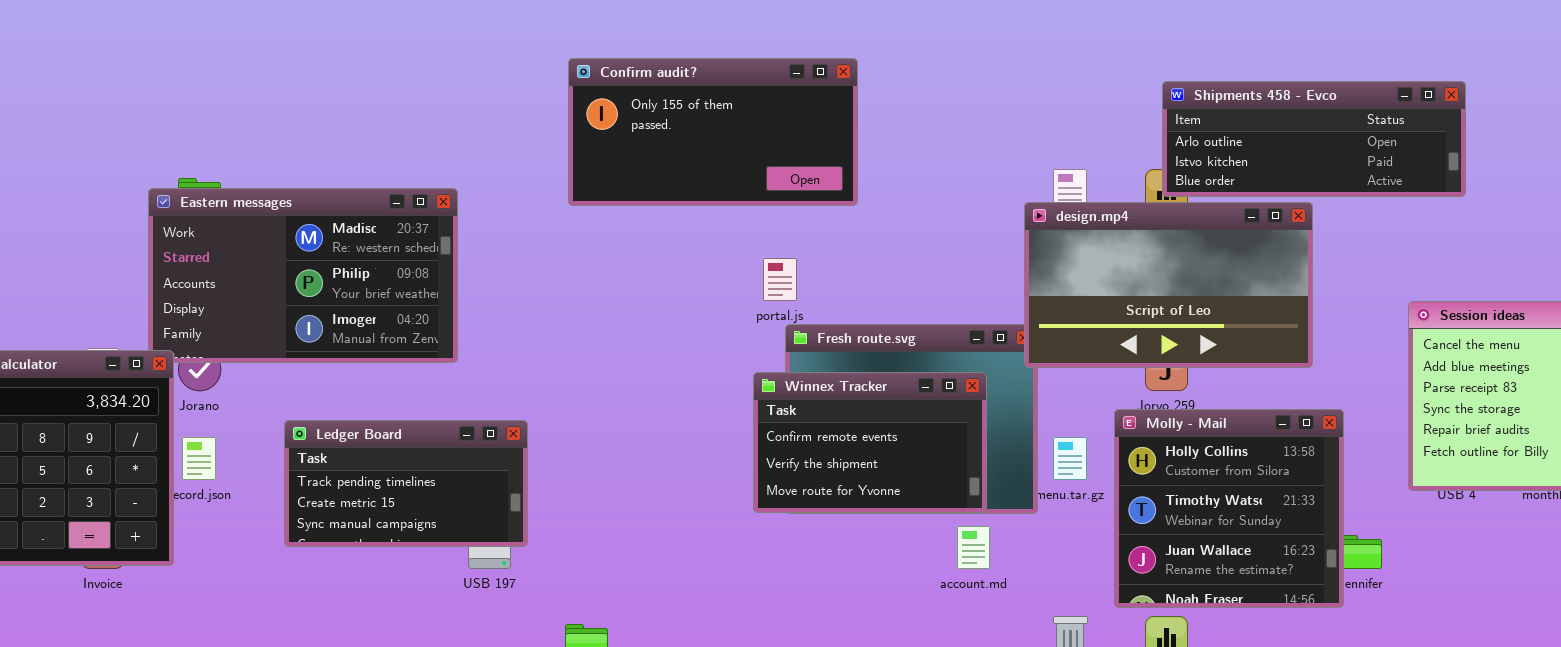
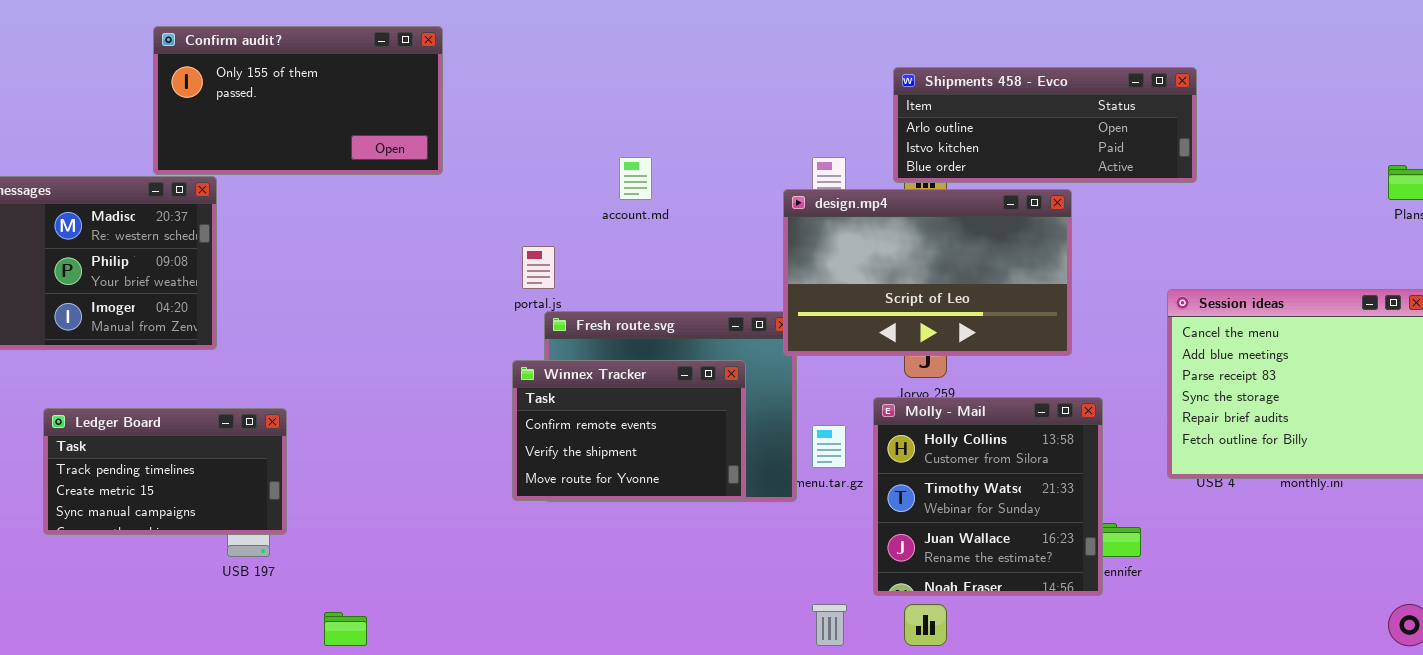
Confirm audit?: [568,58,858,206] -> [153,26,443,175], moved
Shipments 458 - Evco: [1162,81,1466,197] -> [893,67,1197,183], moved
account.md: [957,526,990,569] -> [619,157,652,200], moved

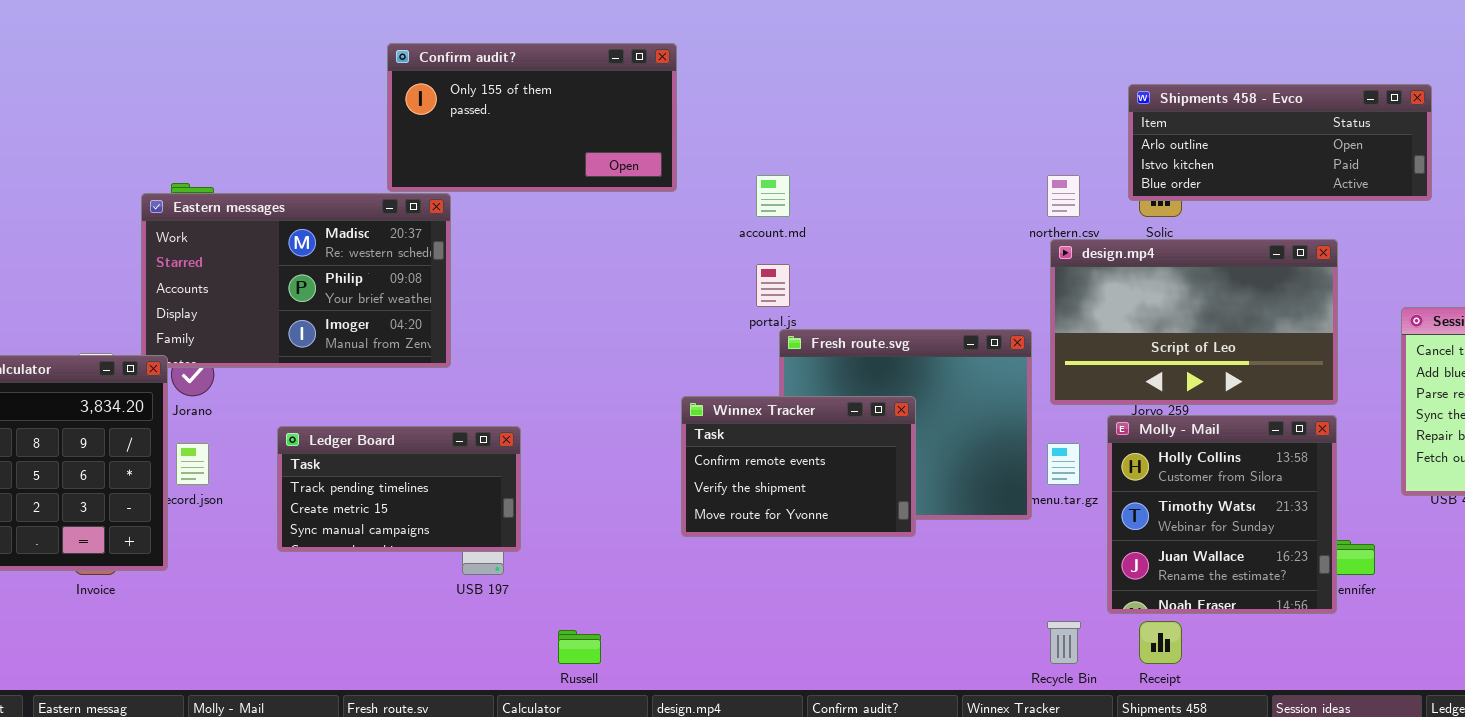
account.md: [619,157,652,200] -> [756,175,790,217], moved
design.mp4: [783,189,1072,356] -> [1050,239,1338,405], moved
Winnex Tracker: [512,360,746,501] -> [681,396,916,537], moved

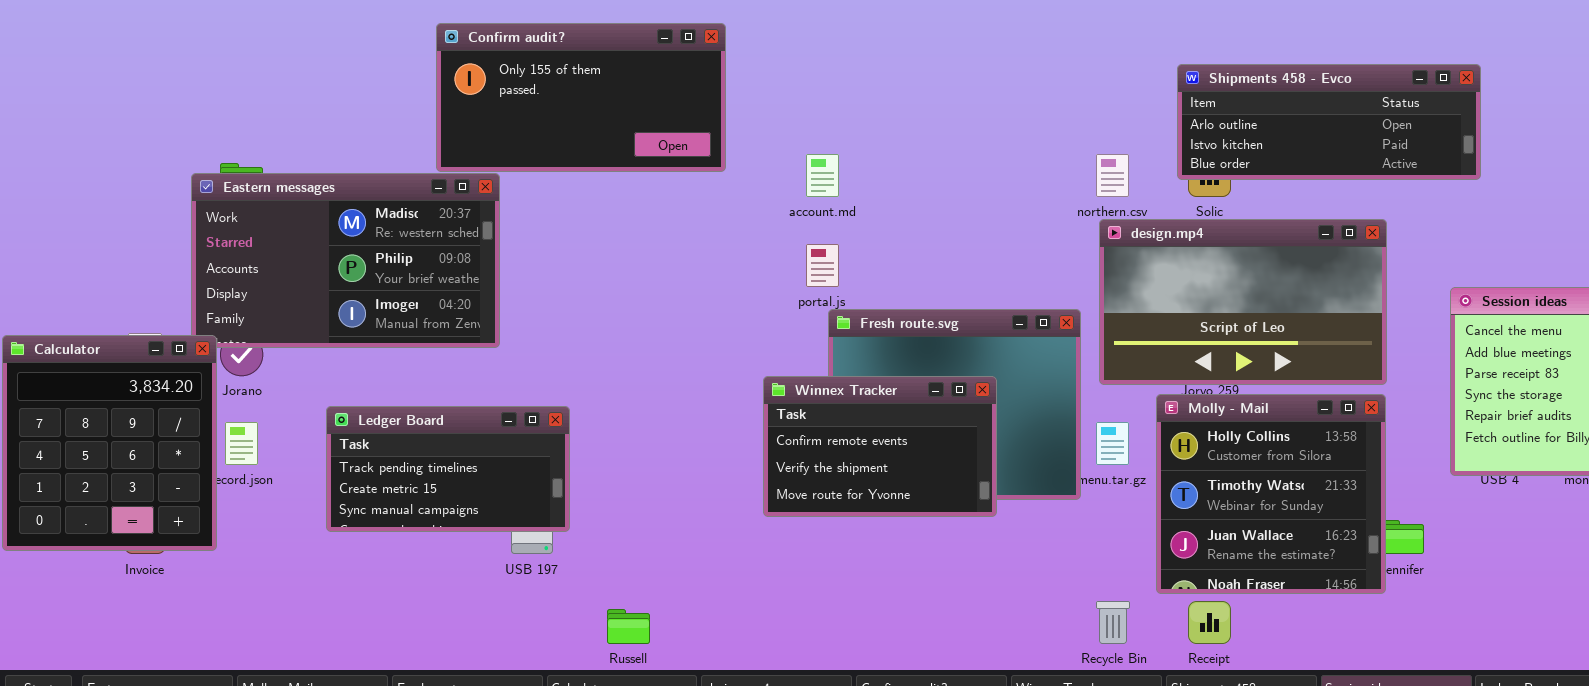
Winnex Tracker: [681,396,916,537] -> [763,376,997,517], moved

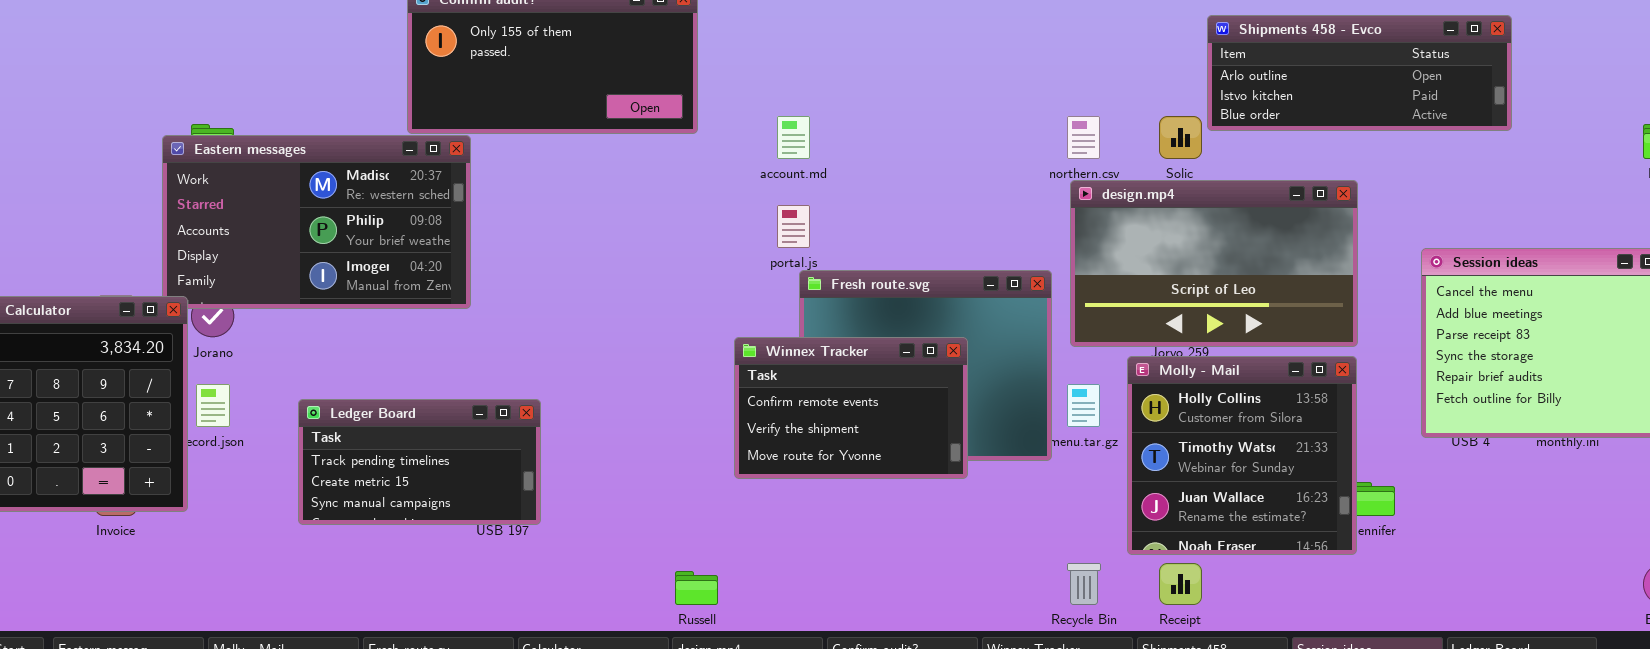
Shipments 458 - Evco: [1177,64,1481,180] -> [1207,15,1512,131], moved
Ledger Board: [326,406,570,532] -> [298,399,541,525], moved
Russell: [607,609,650,644] -> [675,571,718,605], moved

